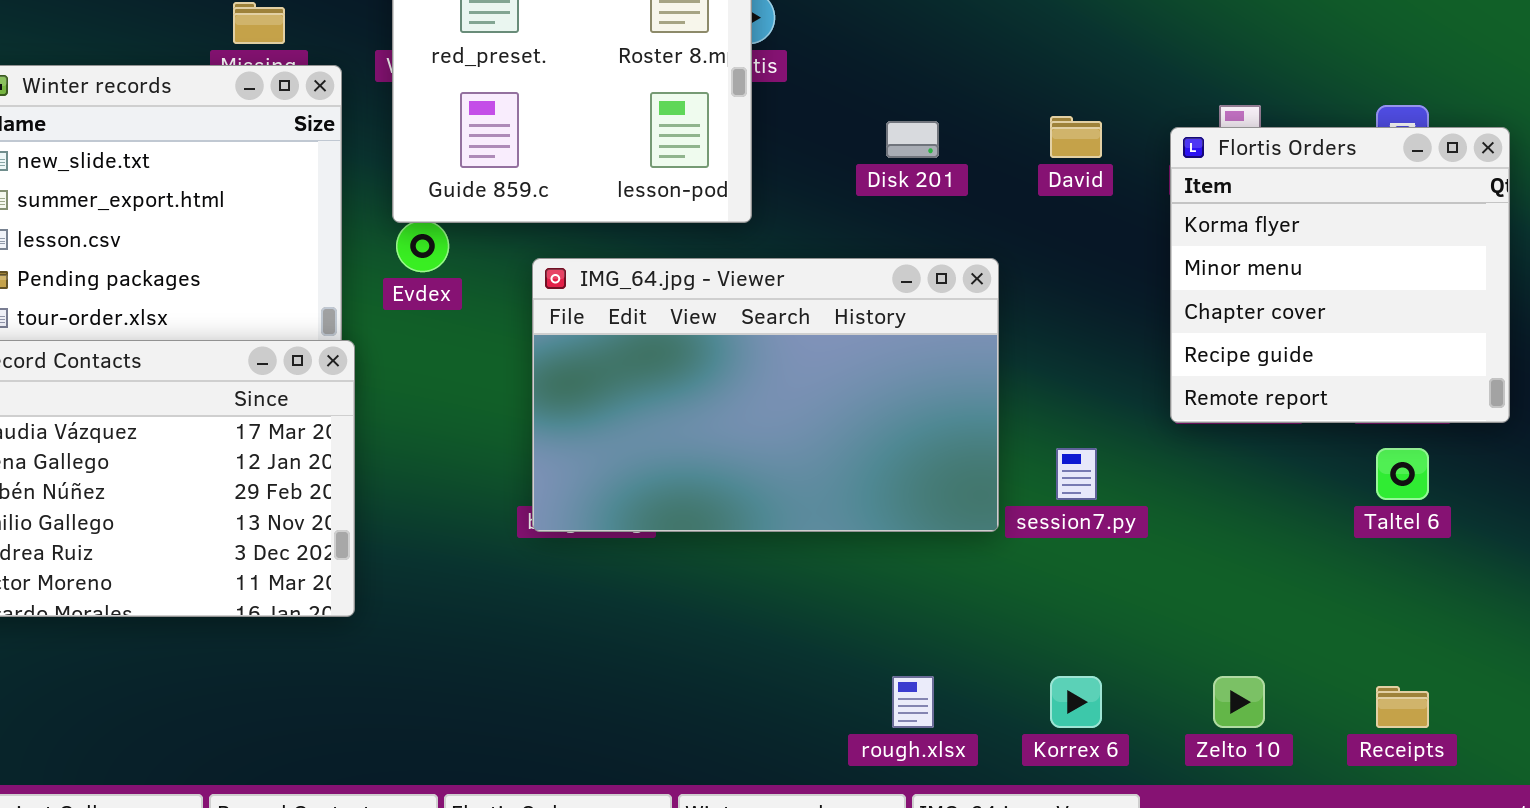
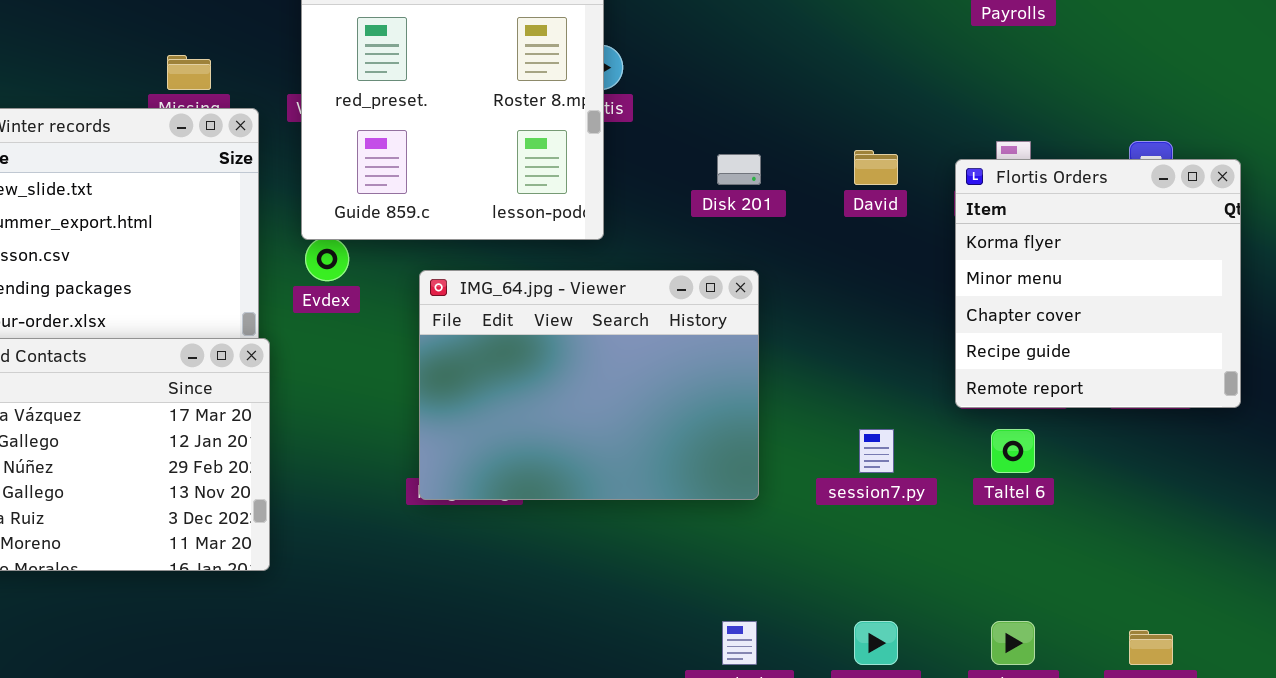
IMG_64.jpg - Viewer: [532,258,999,532] -> [419,270,759,500], resized
Taltel 6: [1376,448,1429,500] -> [991,429,1035,473], moved

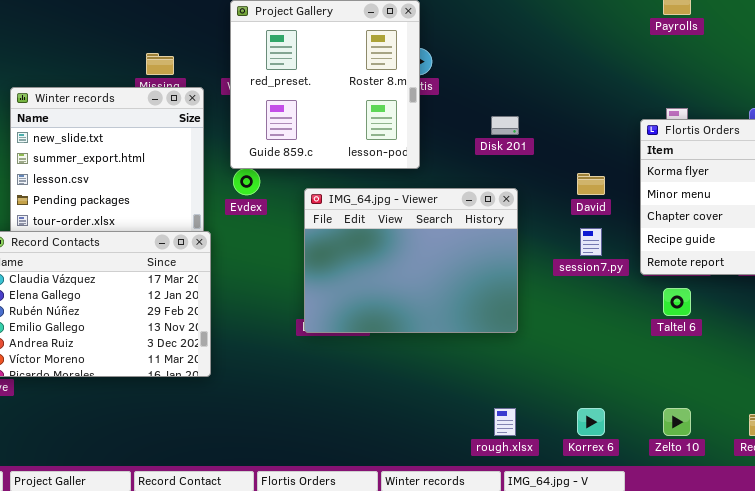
David: [854,150,898,185] -> [577,173,605,195], moved
session7.py: [859,429,894,473] -> [580,228,602,256], moved

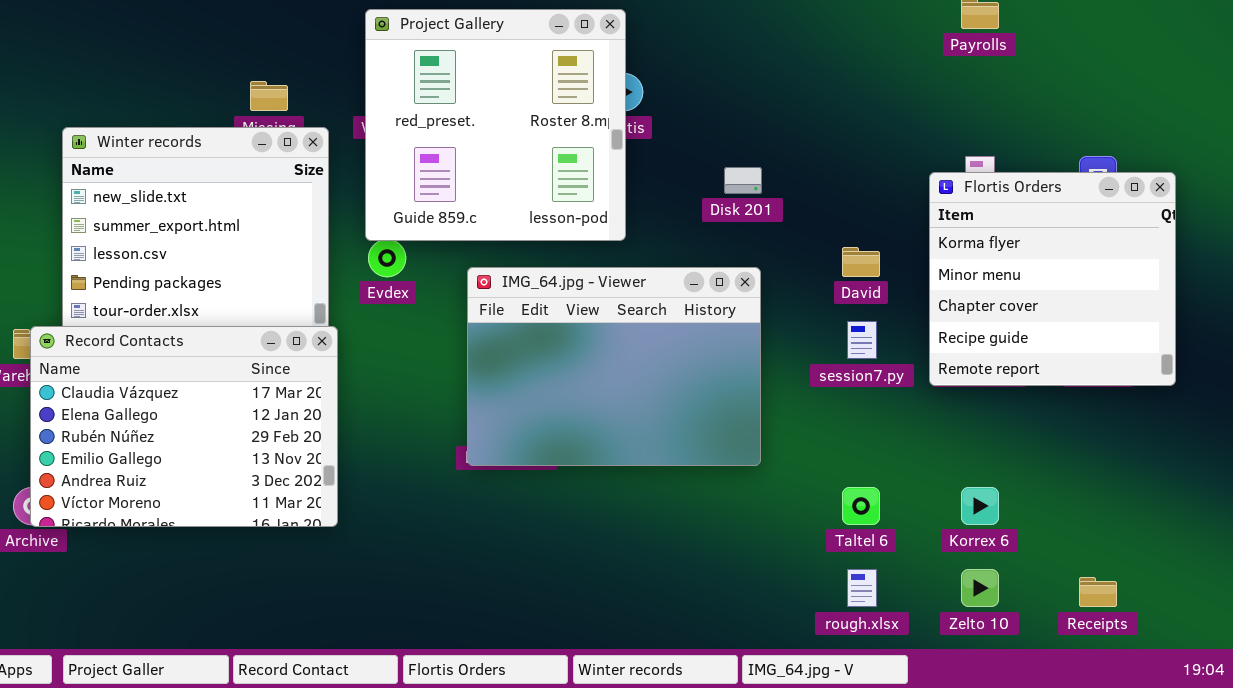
Taltel 6: [663,288,691,316] -> [842,487,880,525], moved
rough.xlsx: [494,408,516,436] -> [847,569,877,607], moved
Korrex 6: [577,408,605,436] -> [961,487,999,525], moved

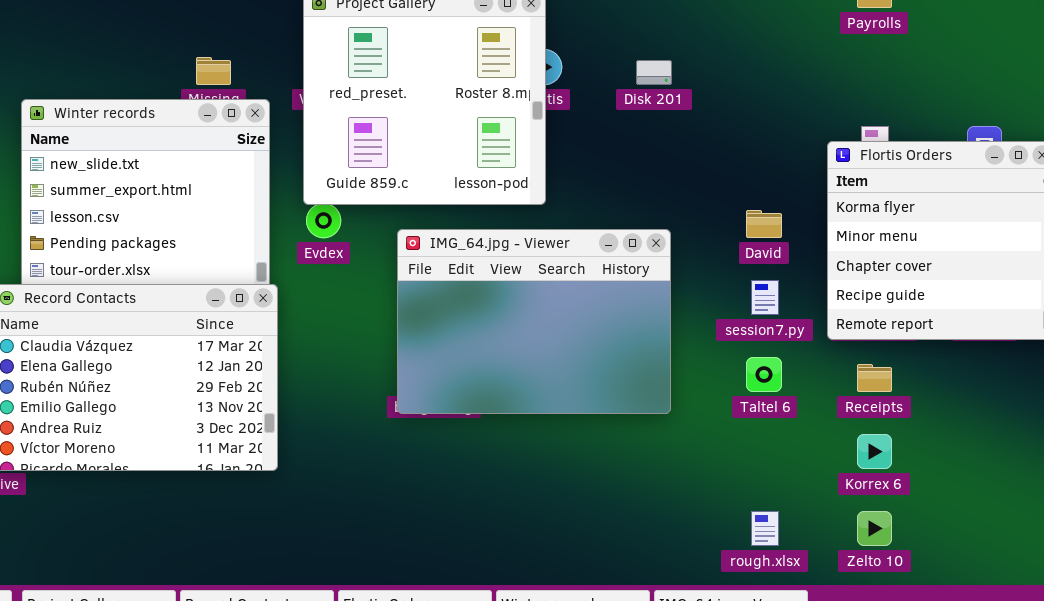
Disk 201: [724,167,762,194] -> [636,60,672,85], moved
Taltel 6: [842,487,880,525] -> [746,357,782,392], moved
Receipts: [1079,577,1117,607] -> [857,364,892,392], moved

